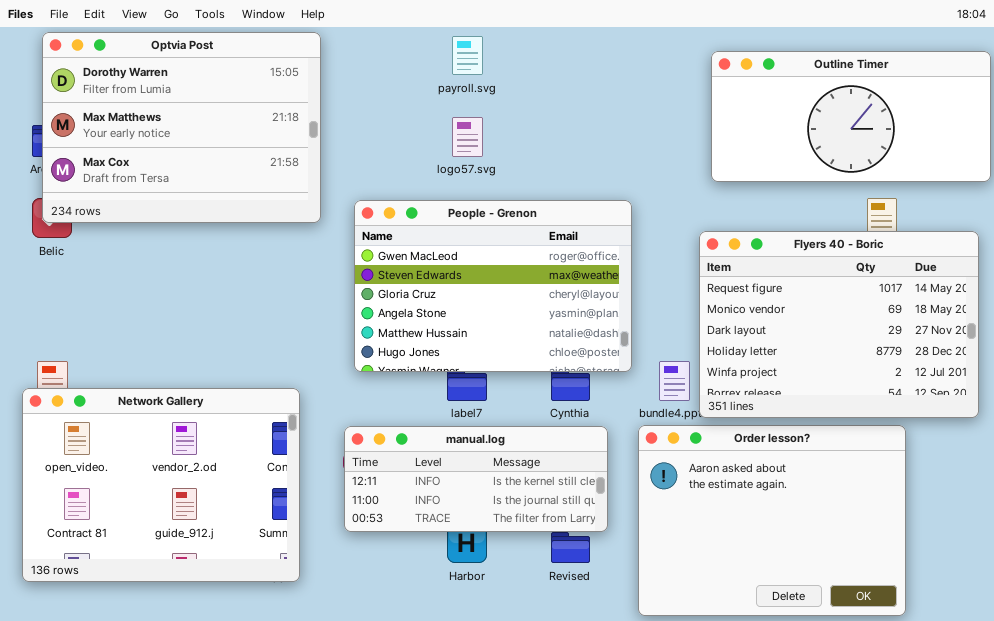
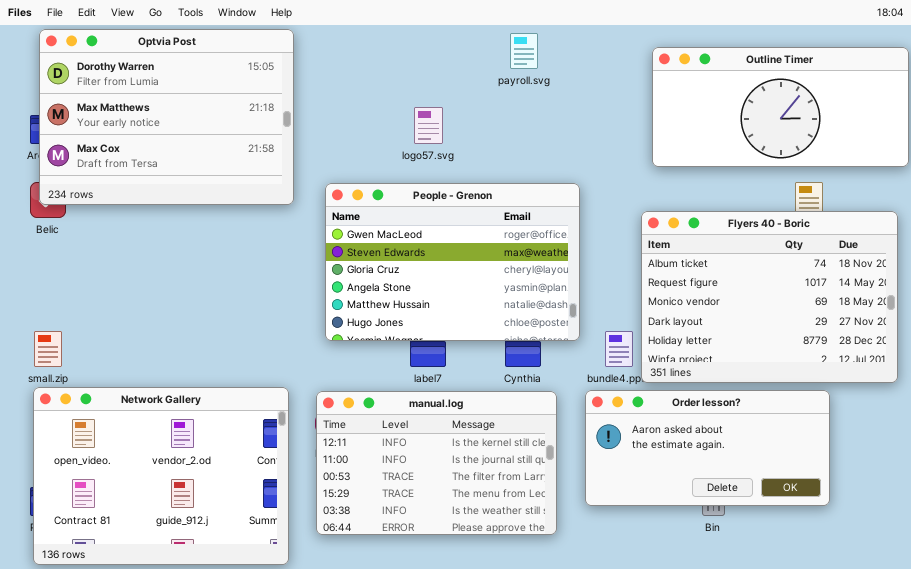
payroll.svg: [452,36,483,75] -> [510,33,538,69], moved
Flyers 40 - Boric: [699,231,979,418] -> [641,211,898,383], scrolled up 1 row
Network Gallery: [22,388,300,582] -> [33,387,289,565], moved
Order lesson?: [638,425,906,616] -> [585,390,830,506], resized
manual.log: [344,426,608,532] -> [316,391,557,535], resized

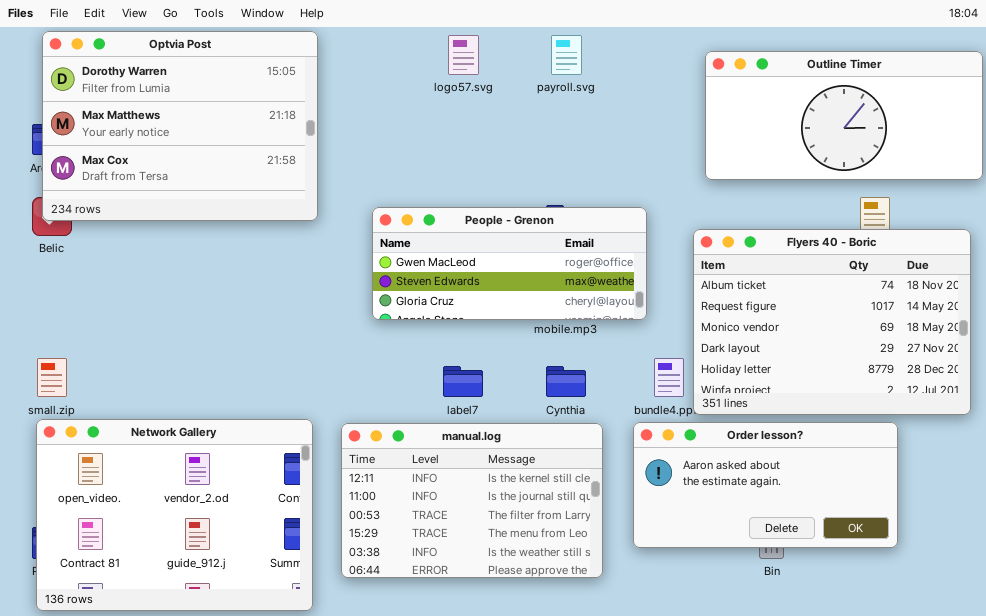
logo57.svg: [414,107,443,144] -> [448,35,479,75], moved
People - Grenon: [325,183,580,341] -> [372,207,647,320], moved, resized

